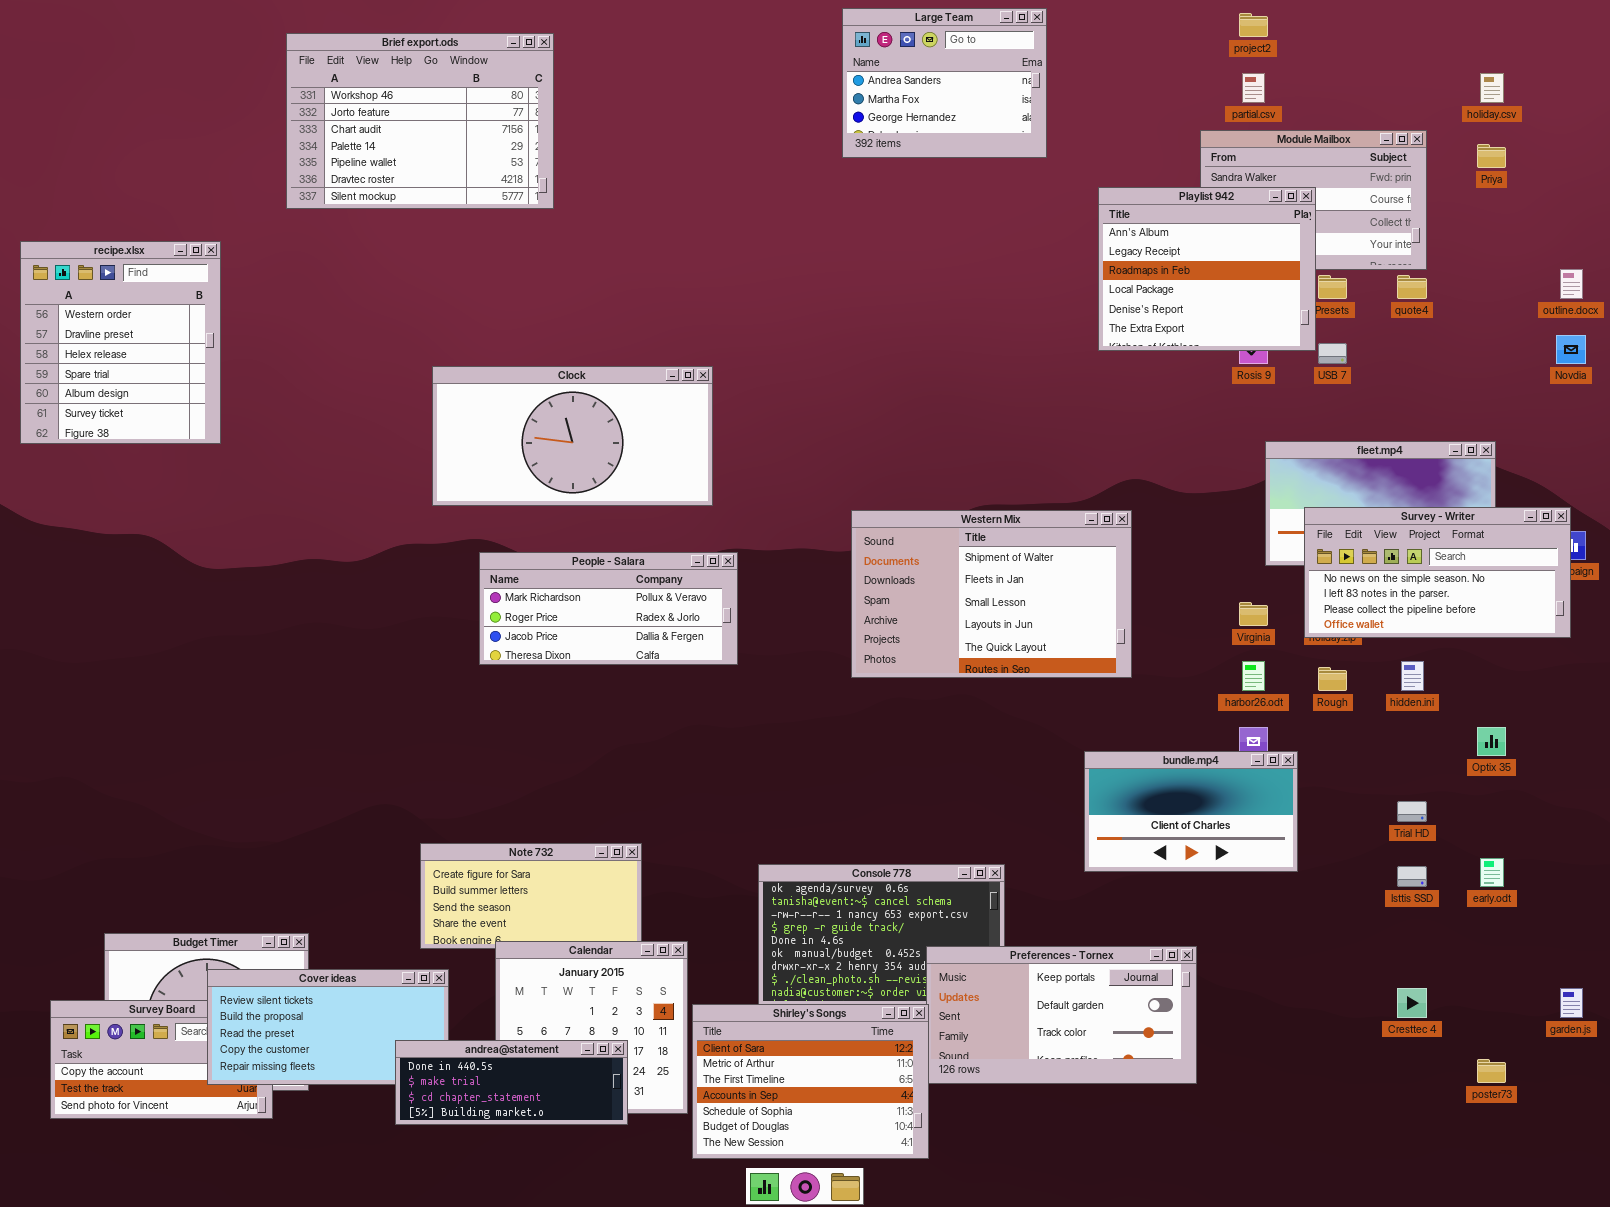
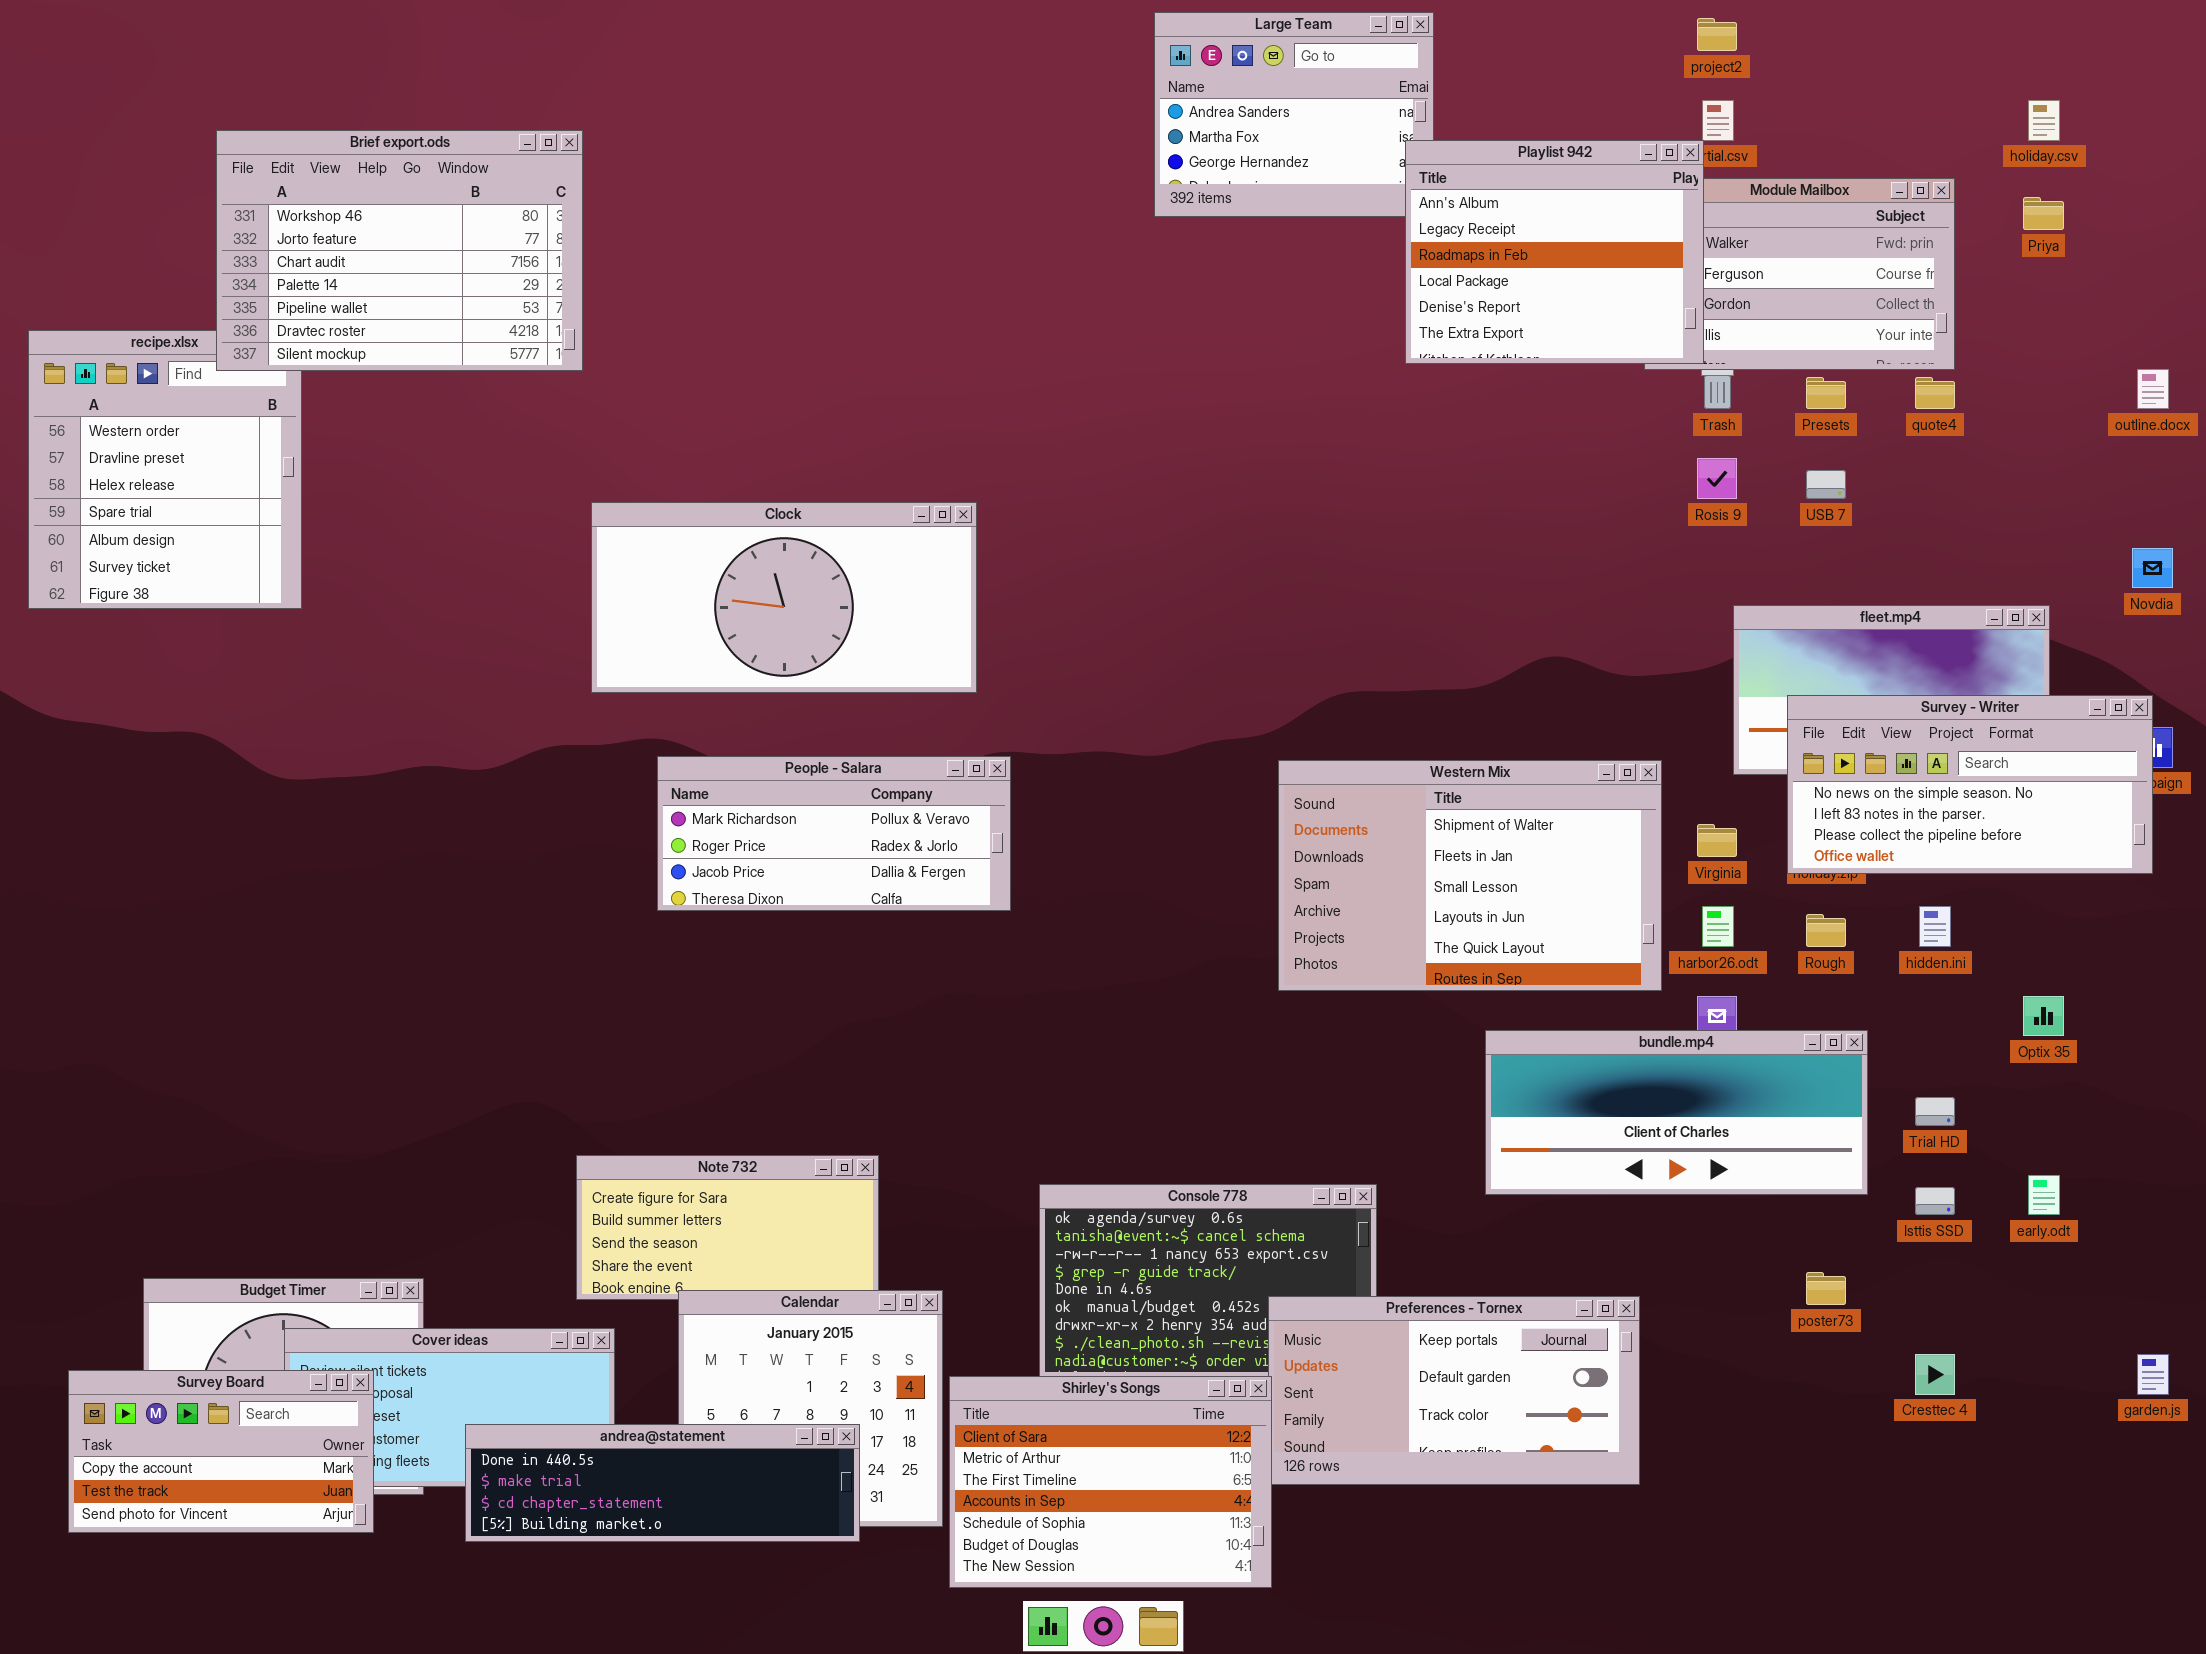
Brief export.ods: [286,33,554,209] -> [216,130,583,371], moved
Playlist 942: [1098,187,1316,351] -> [1405,140,1704,364], moved
Novdia: [1556,335,1586,364] -> [2132,548,2173,588], moved
Western Mix: [851,510,1132,678] -> [1278,760,1662,991], moved
bundle.mp4: [1084,751,1298,872] -> [1485,1030,1868,1195], resized
Survey Board: [50,1000,273,1119] -> [68,1370,374,1533], raised
andrea@statement: [395,1040,628,1125] -> [465,1424,860,1542], resized
poster73: [1477,1059,1506,1083] -> [1806,1272,1846,1305], moved

